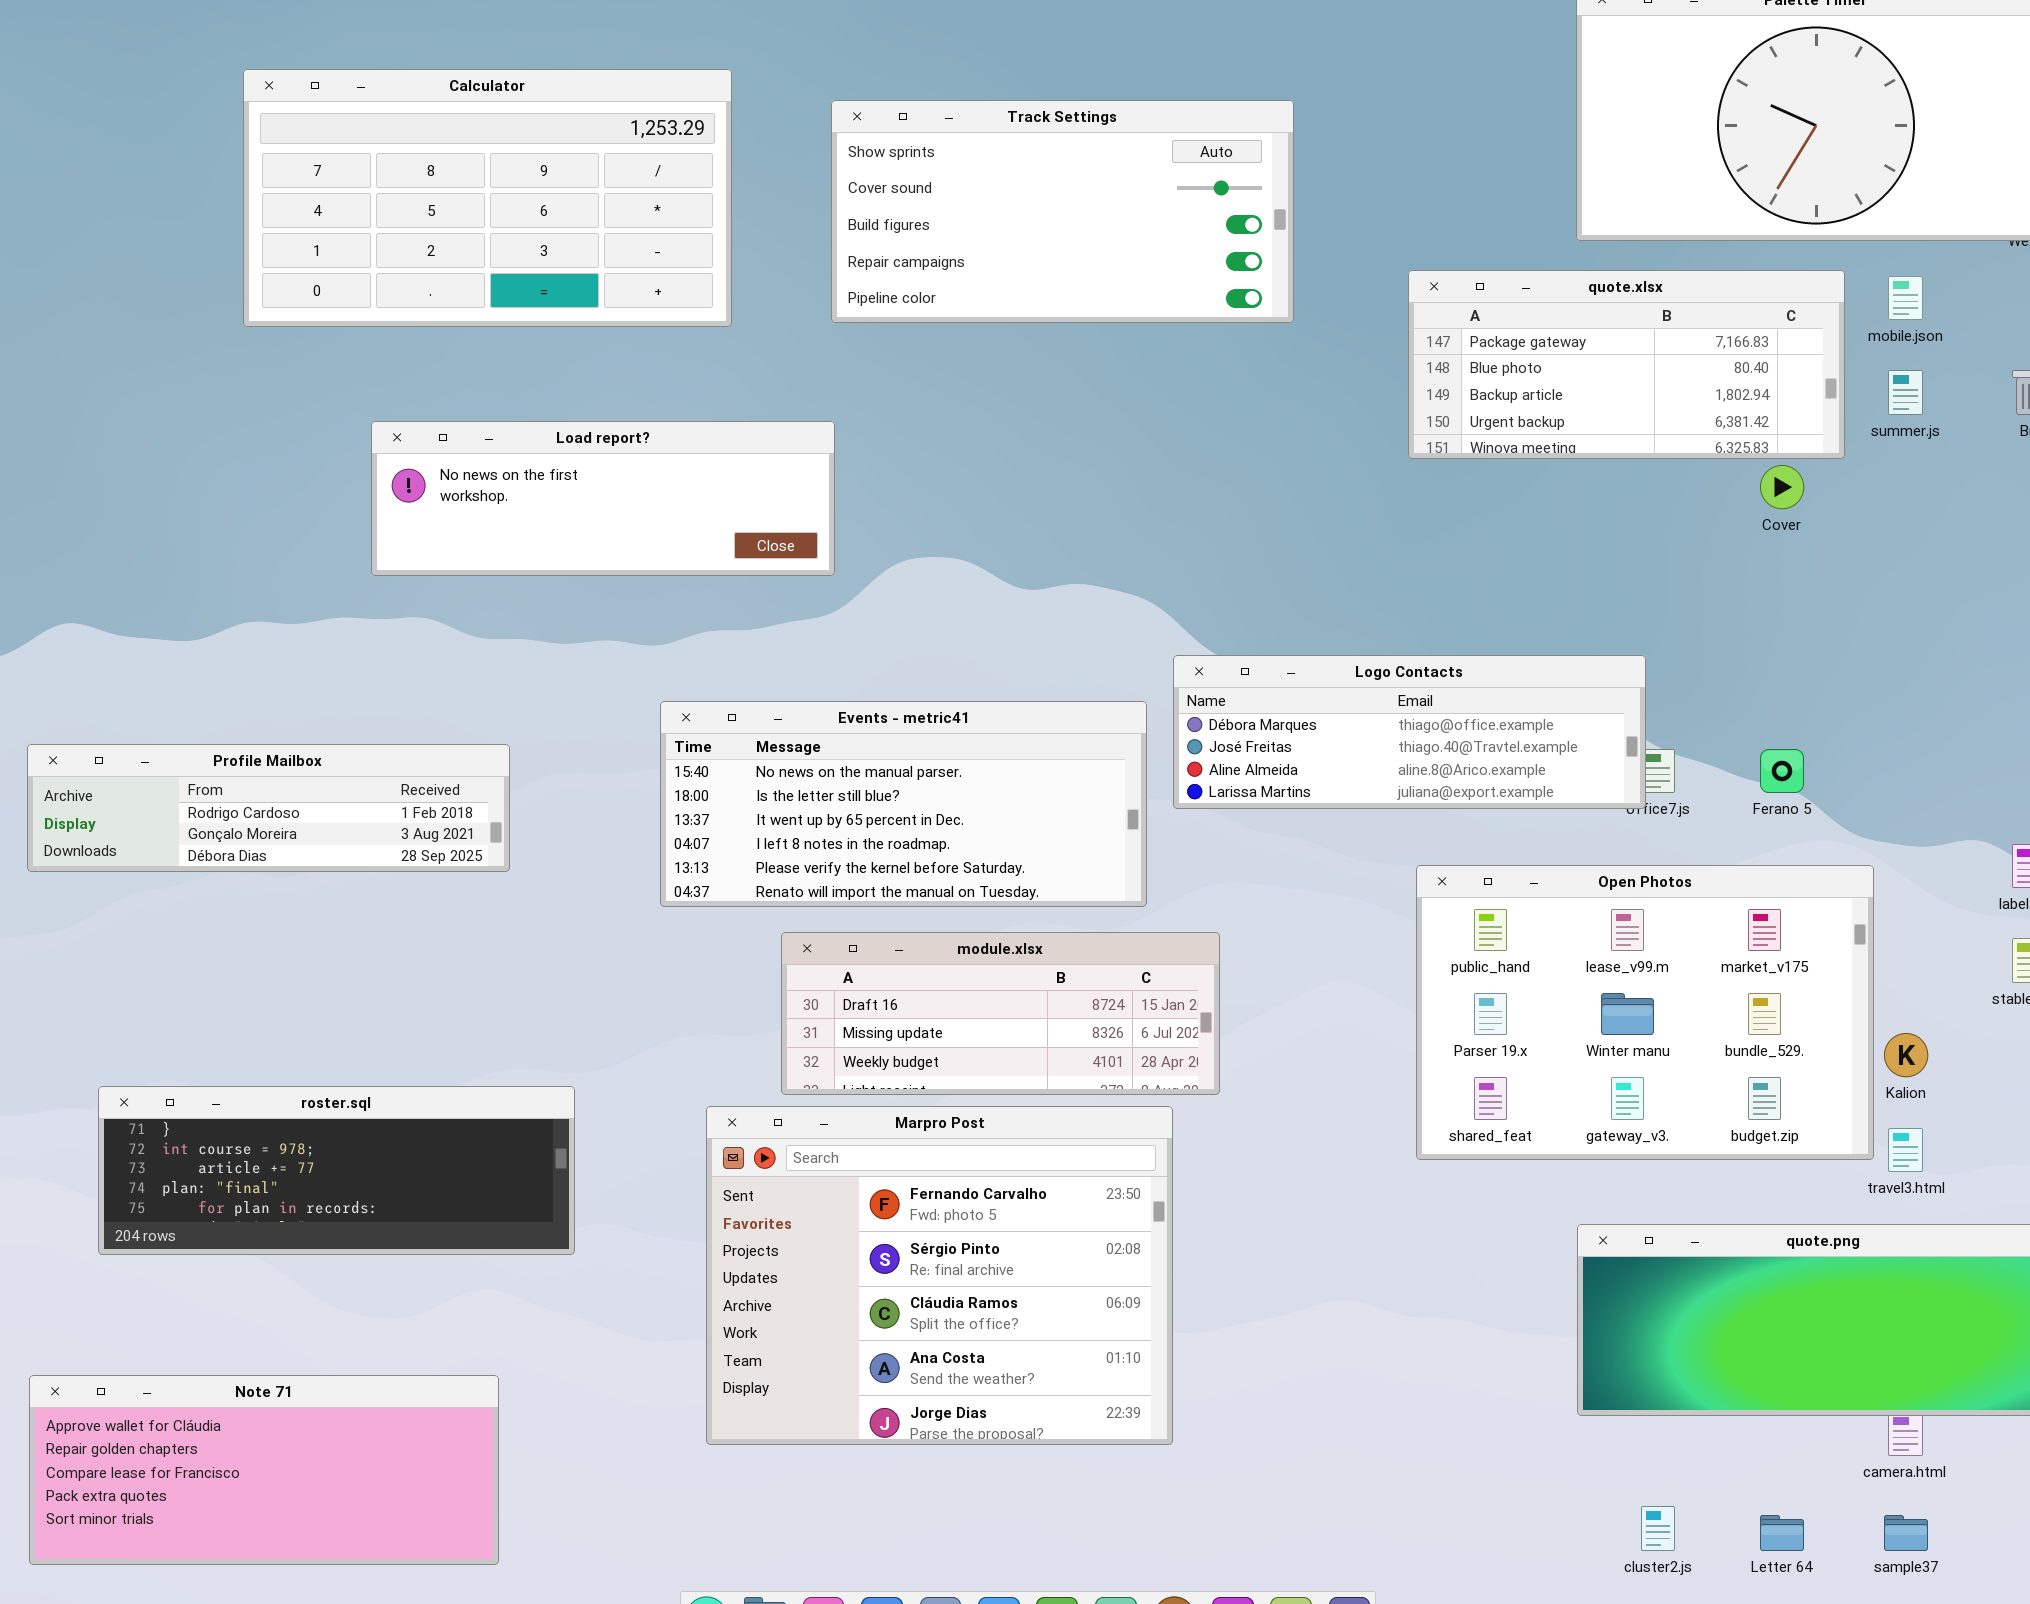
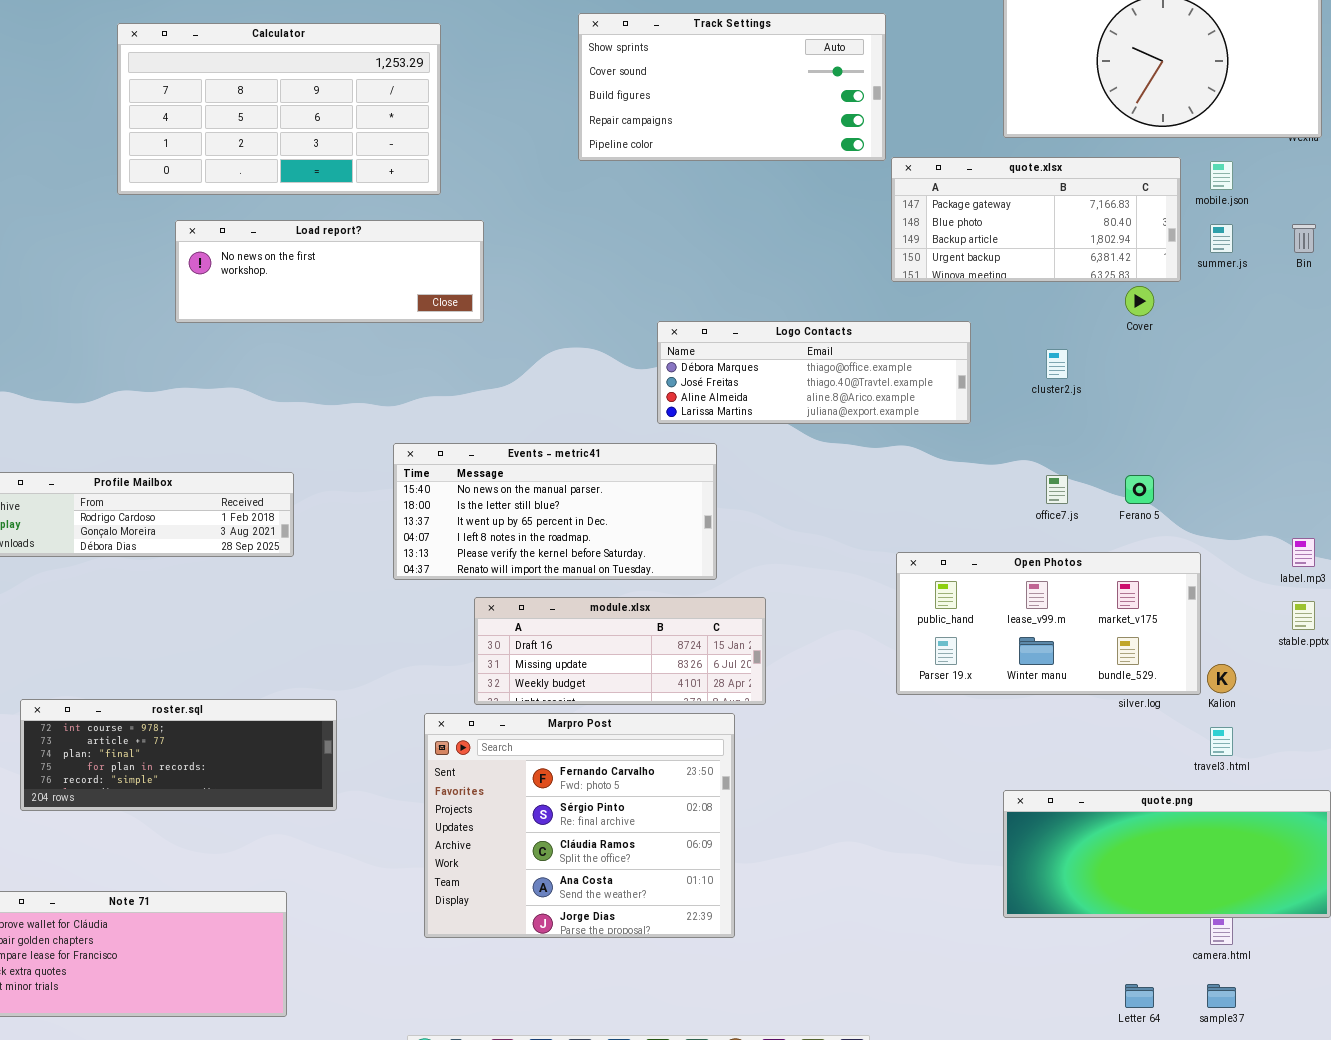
Track Settings: [831,100,1294,323] -> [578,13,886,161], moved
Load report?: [371,421,835,576] -> [175,220,484,323], moved
Logo Contacts: [1173,655,1646,809] -> [657,321,971,424], moved
Open Photos: [1416,865,1874,1160] -> [896,552,1201,695], resized
roster.sql: [98,1086,575,1255] -> [20,699,337,811], scrolled down 1 row
cluster2.js: [1641,1506,1675,1551] -> [1046,349,1068,379], moved

